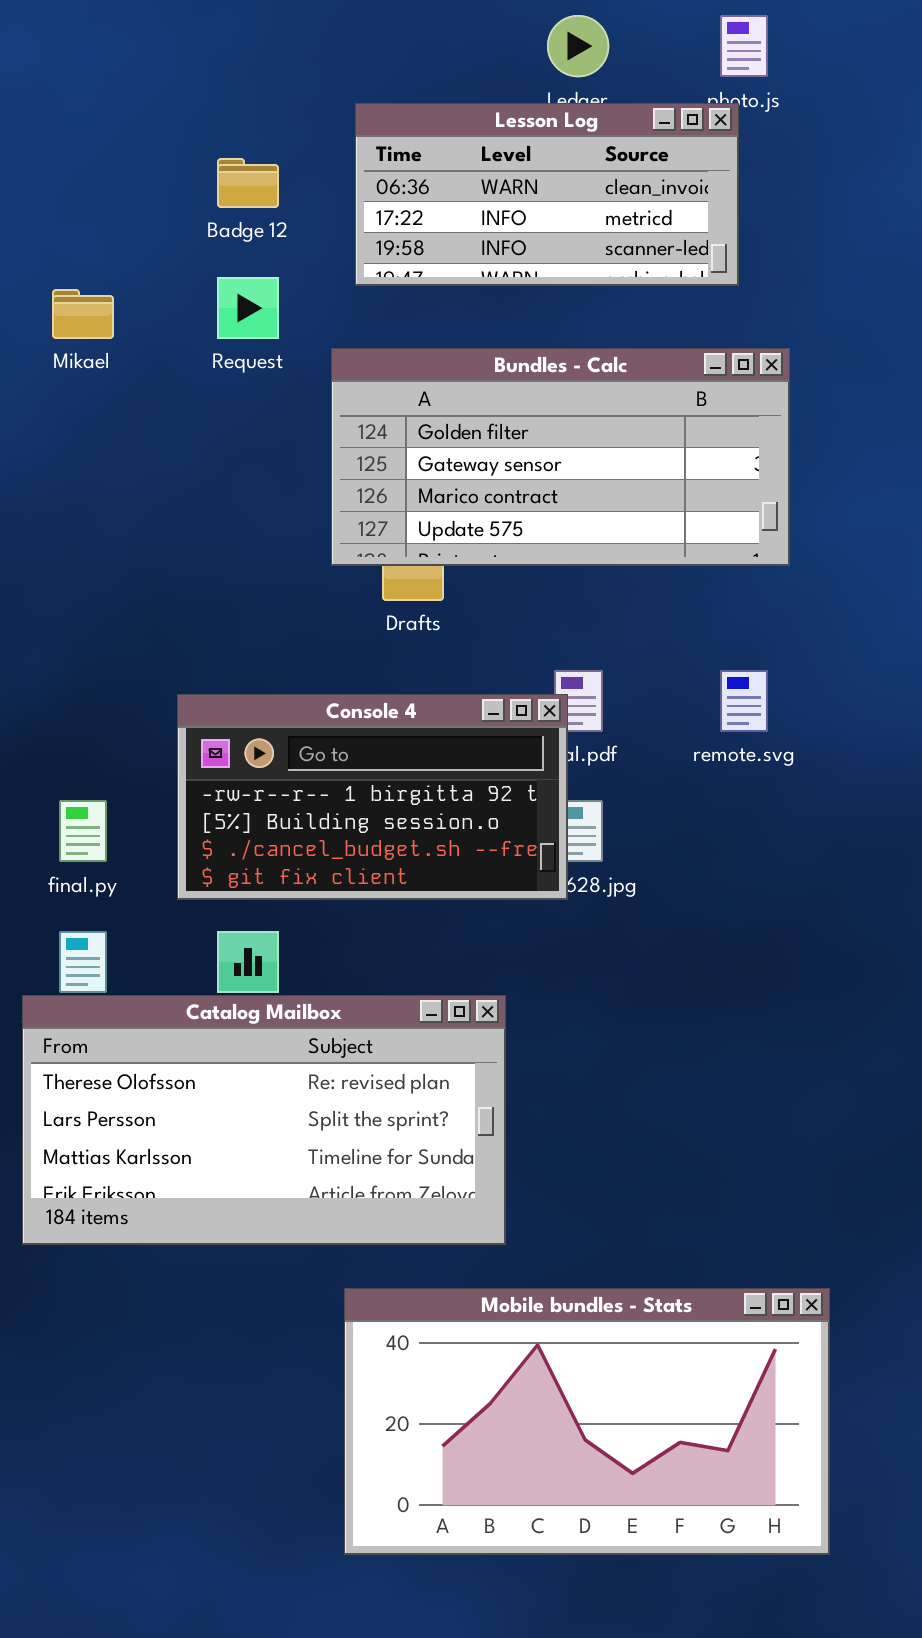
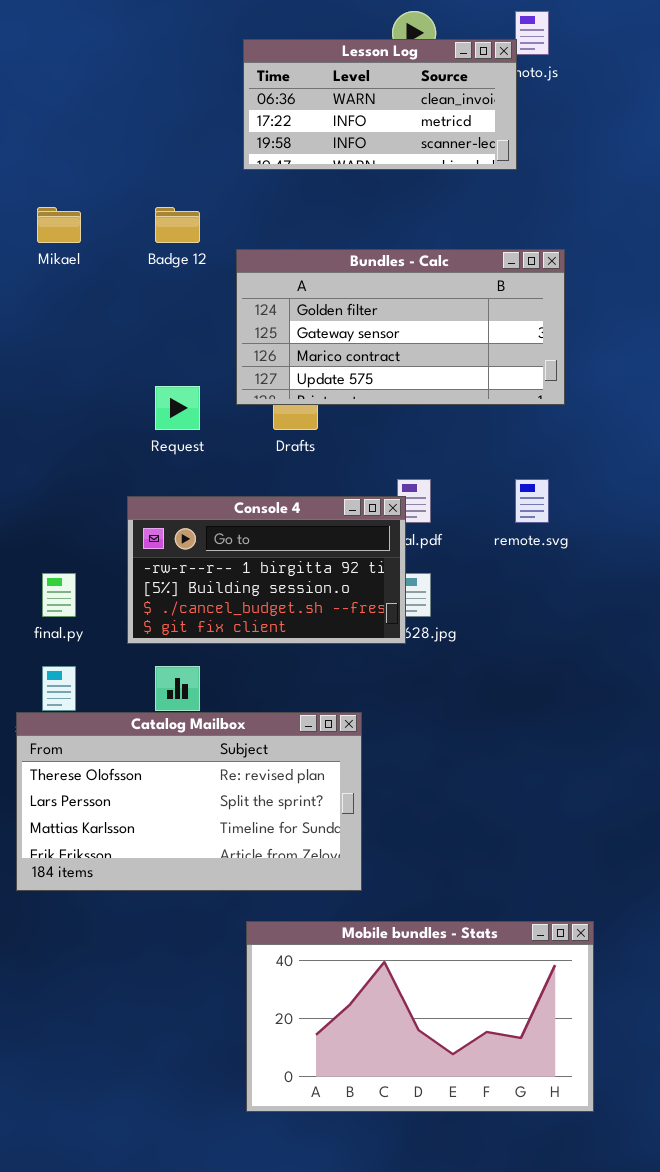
Lesson Log: [355,103,739,286] -> [243,39,517,170], moved
Badge 12: [217,158,279,208] -> [155,207,200,243], moved
Request: [217,277,279,339] -> [155,386,200,430], moved

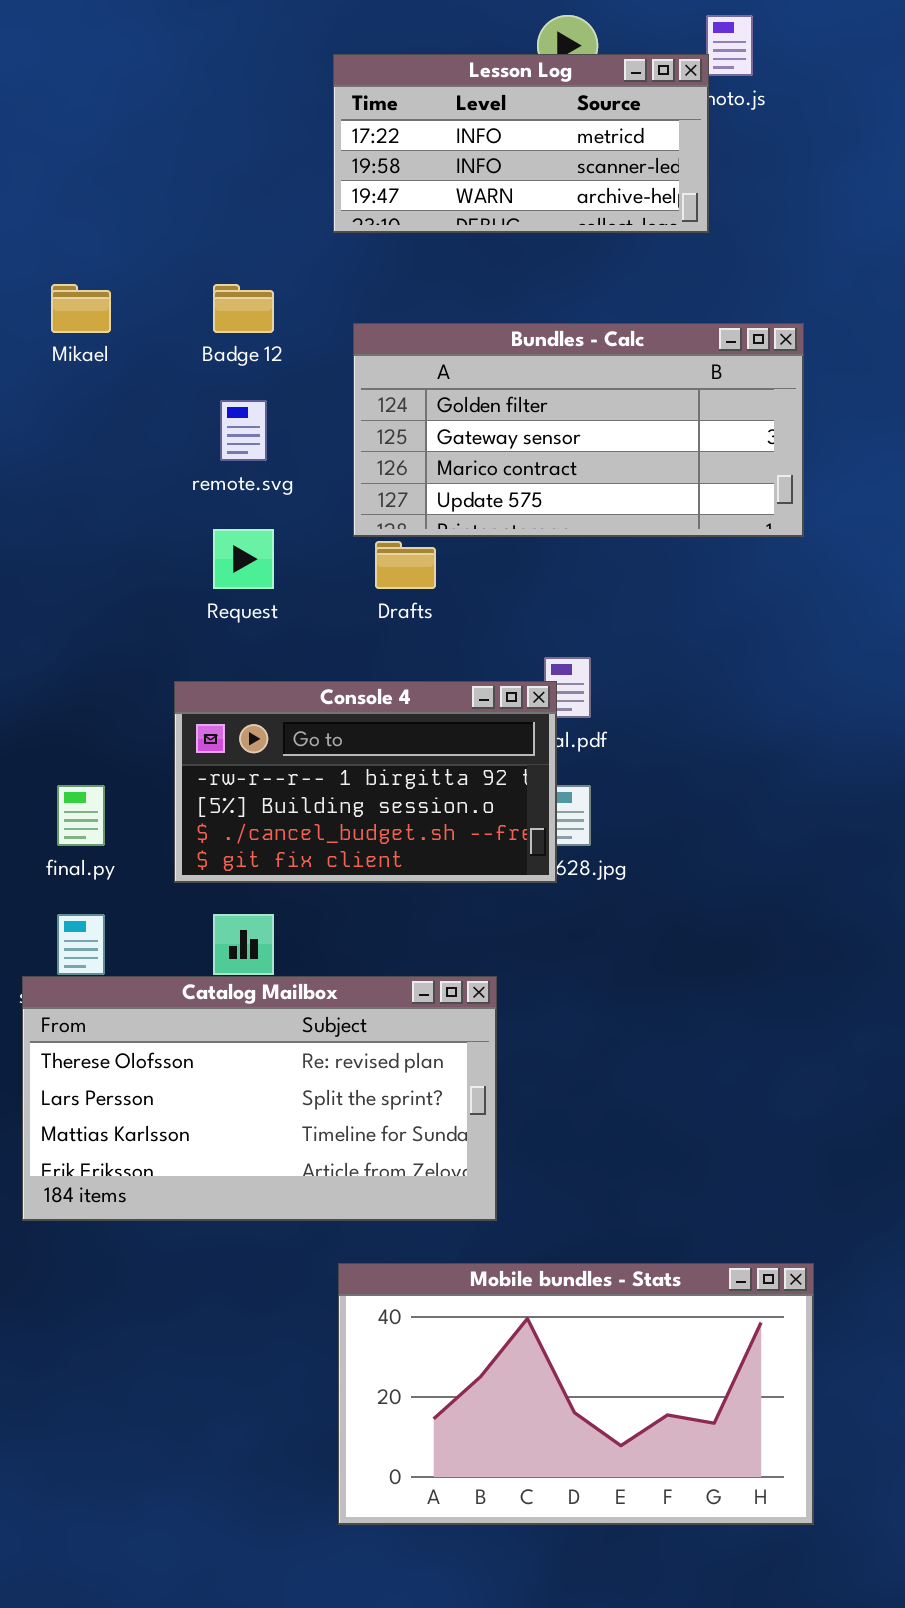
Lesson Log: [243,39,517,170] -> [333,54,709,233], scrolled down 1 row
Bundles - Calc: [236,249,565,405] -> [353,323,804,537], moved
remote.svg: [515,479,549,523] -> [220,400,267,461], moved

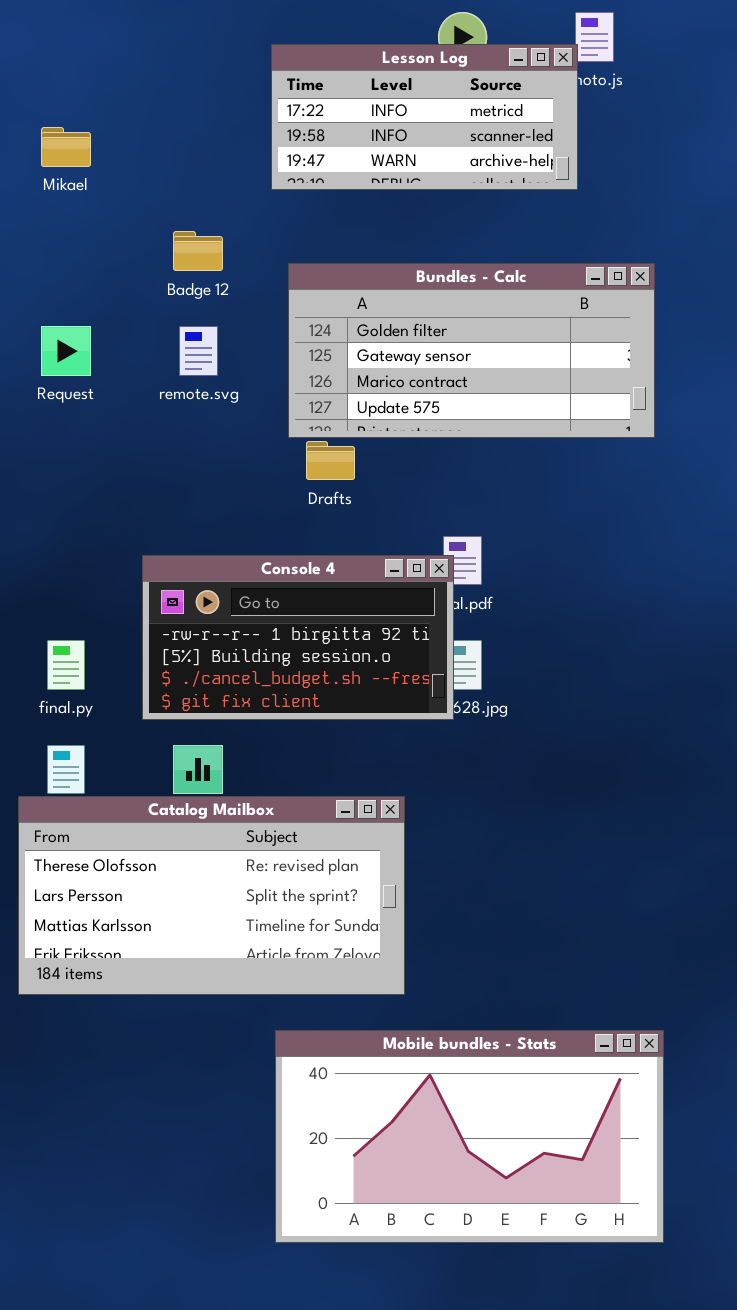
Mikael: [51,284,111,333] -> [41,127,91,167], moved
Request: [213,529,274,589] -> [41,326,91,376], moved

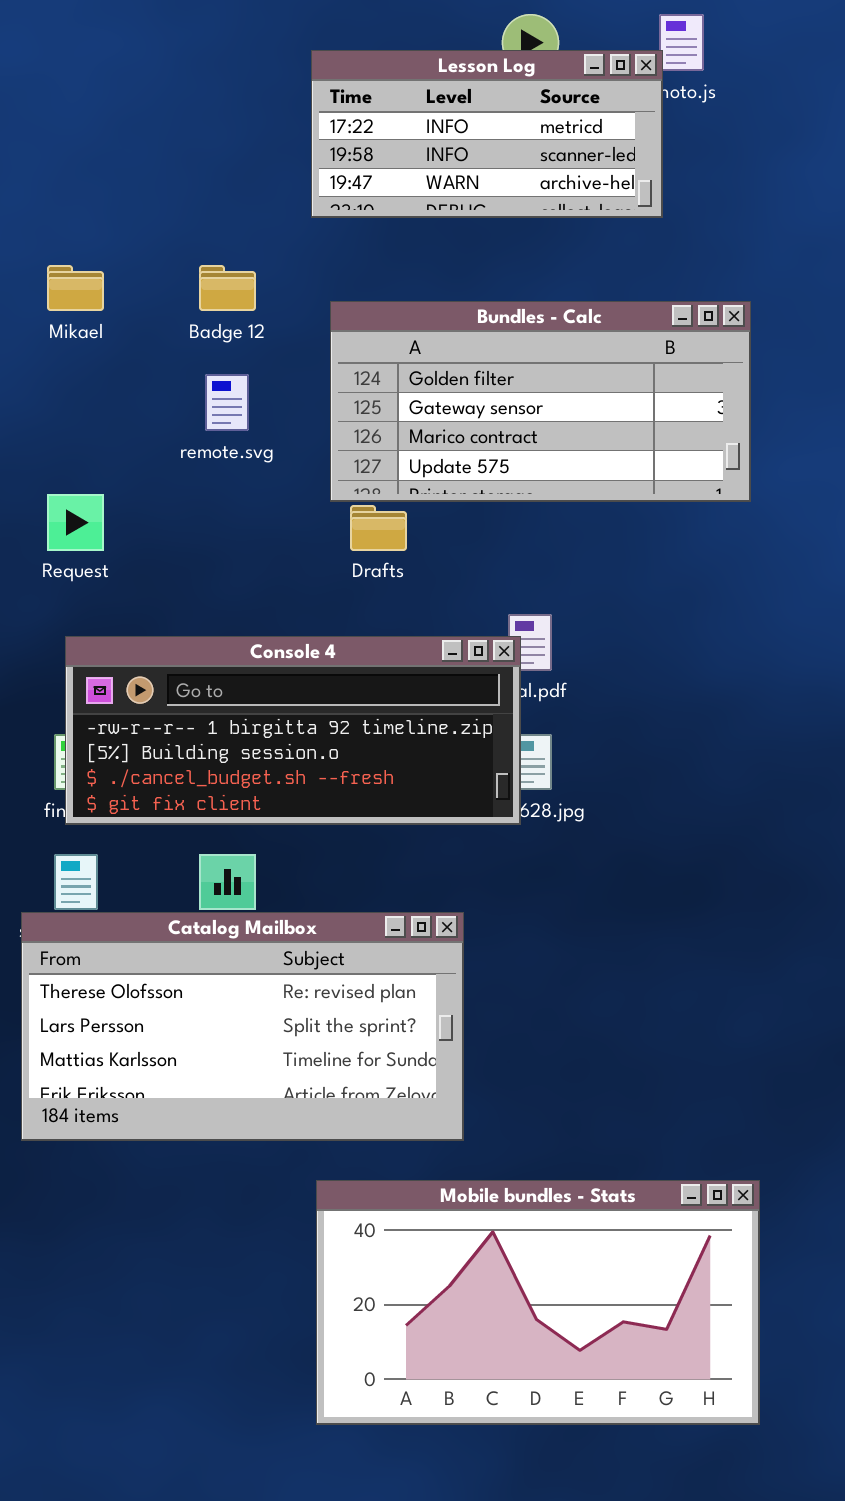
Mikael: [41,127,91,167] -> [47,265,104,311], moved
Request: [41,326,91,376] -> [47,494,104,551], moved
Console 4: [142,555,454,720] -> [65,636,521,825], resized

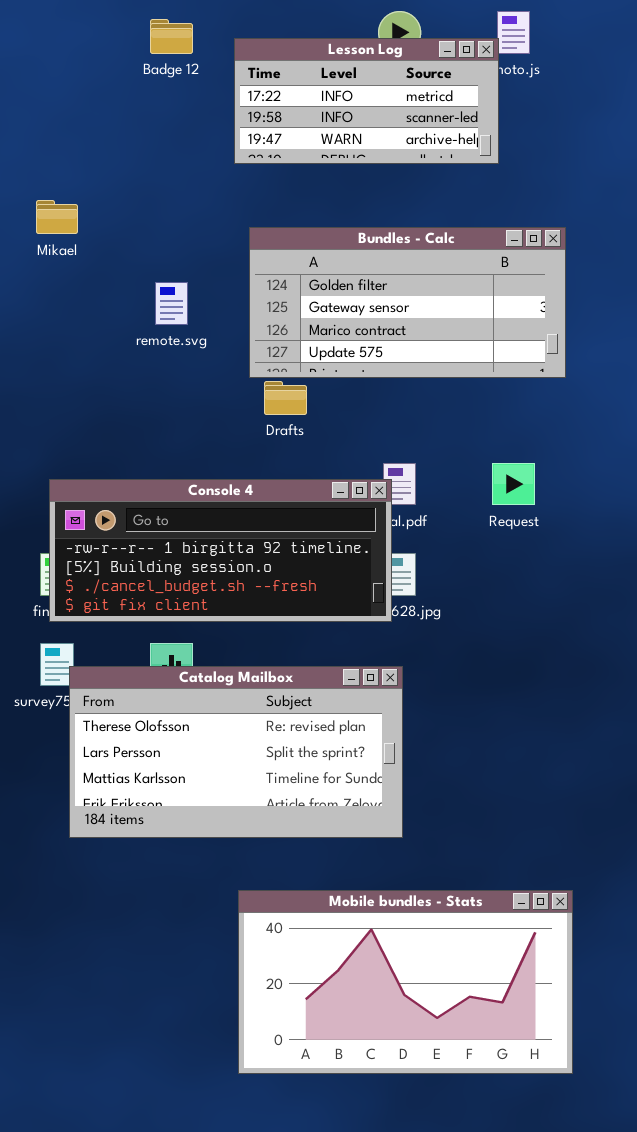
Badge 12: [199,265,256,311] -> [150,19,193,54], moved
Request: [47,494,104,551] -> [492,463,535,505], moved
Catalog Mailbox: [21,912,464,1141] -> [69,666,403,838], moved

